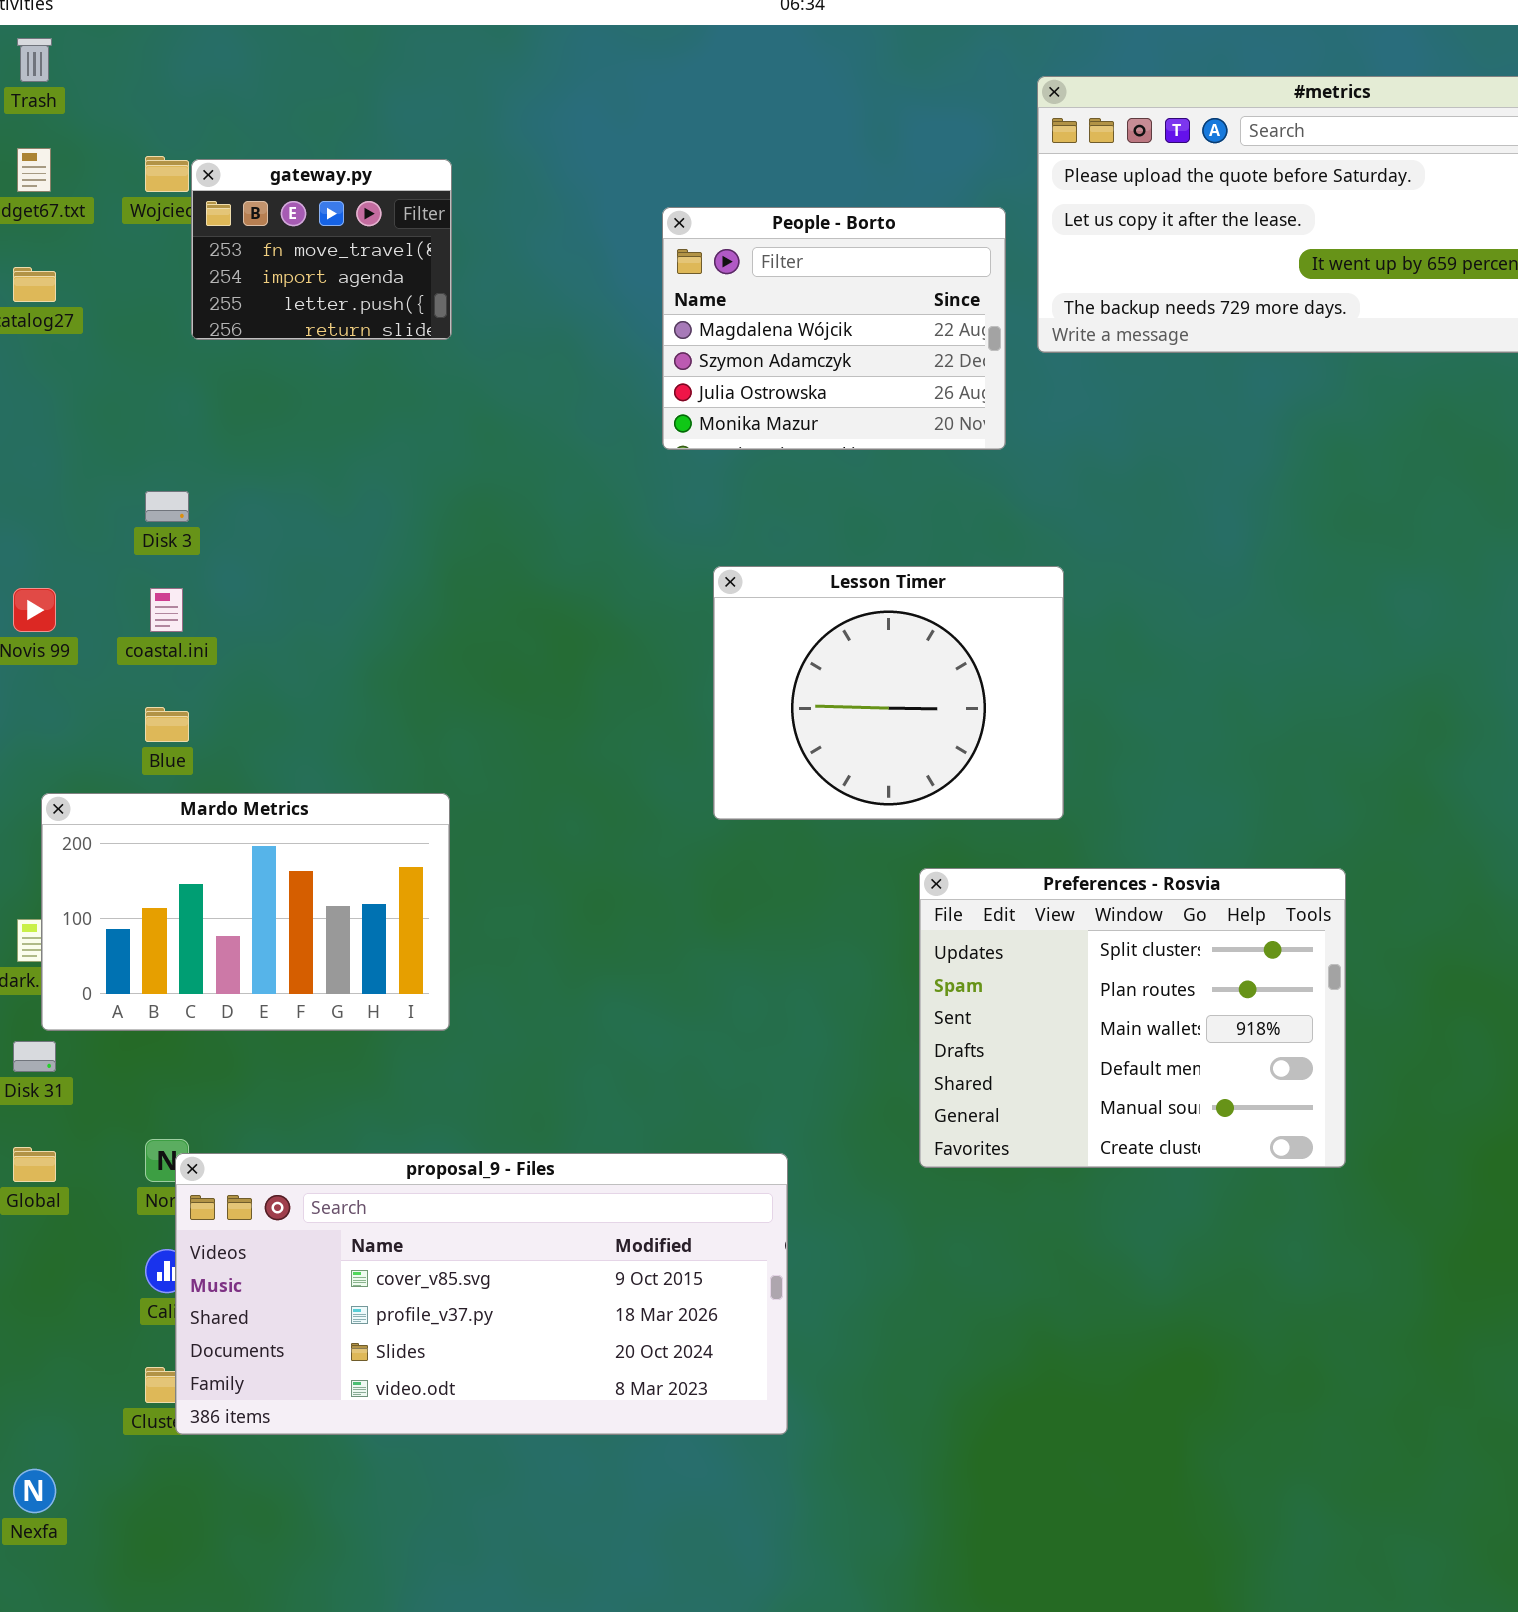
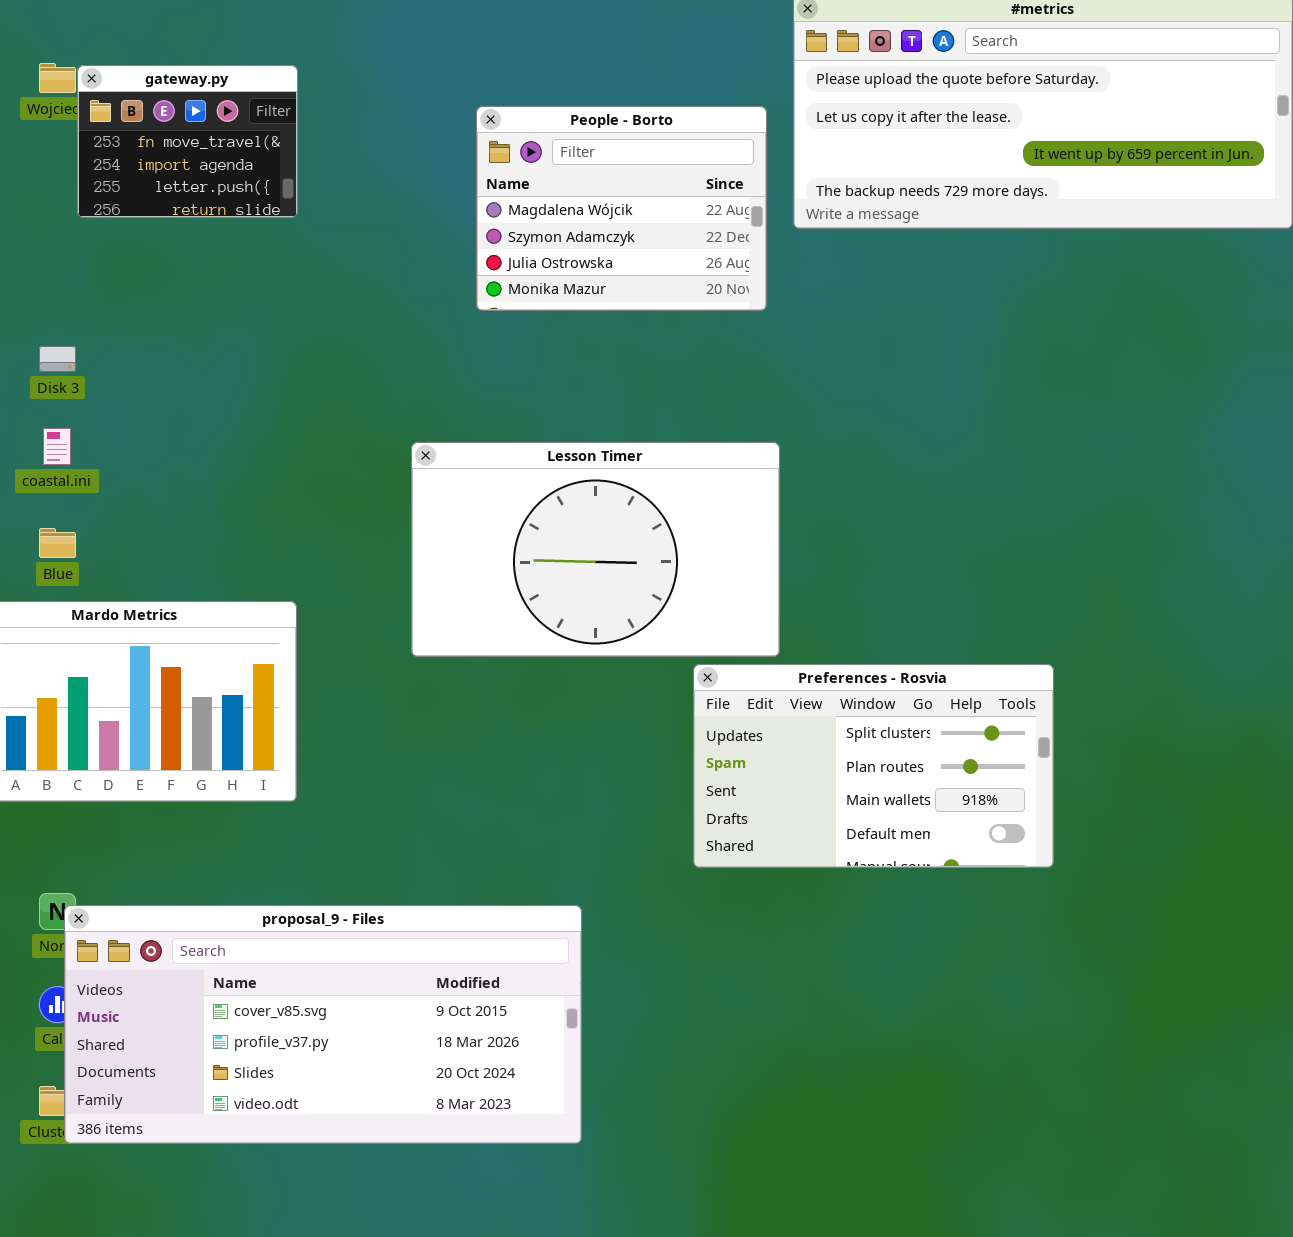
Lesson Timer: [713,566,1064,820] -> [411,442,780,657], moved, resized
Preferences - Rosvia: [919,868,1346,1168] -> [693,664,1054,868], resized

